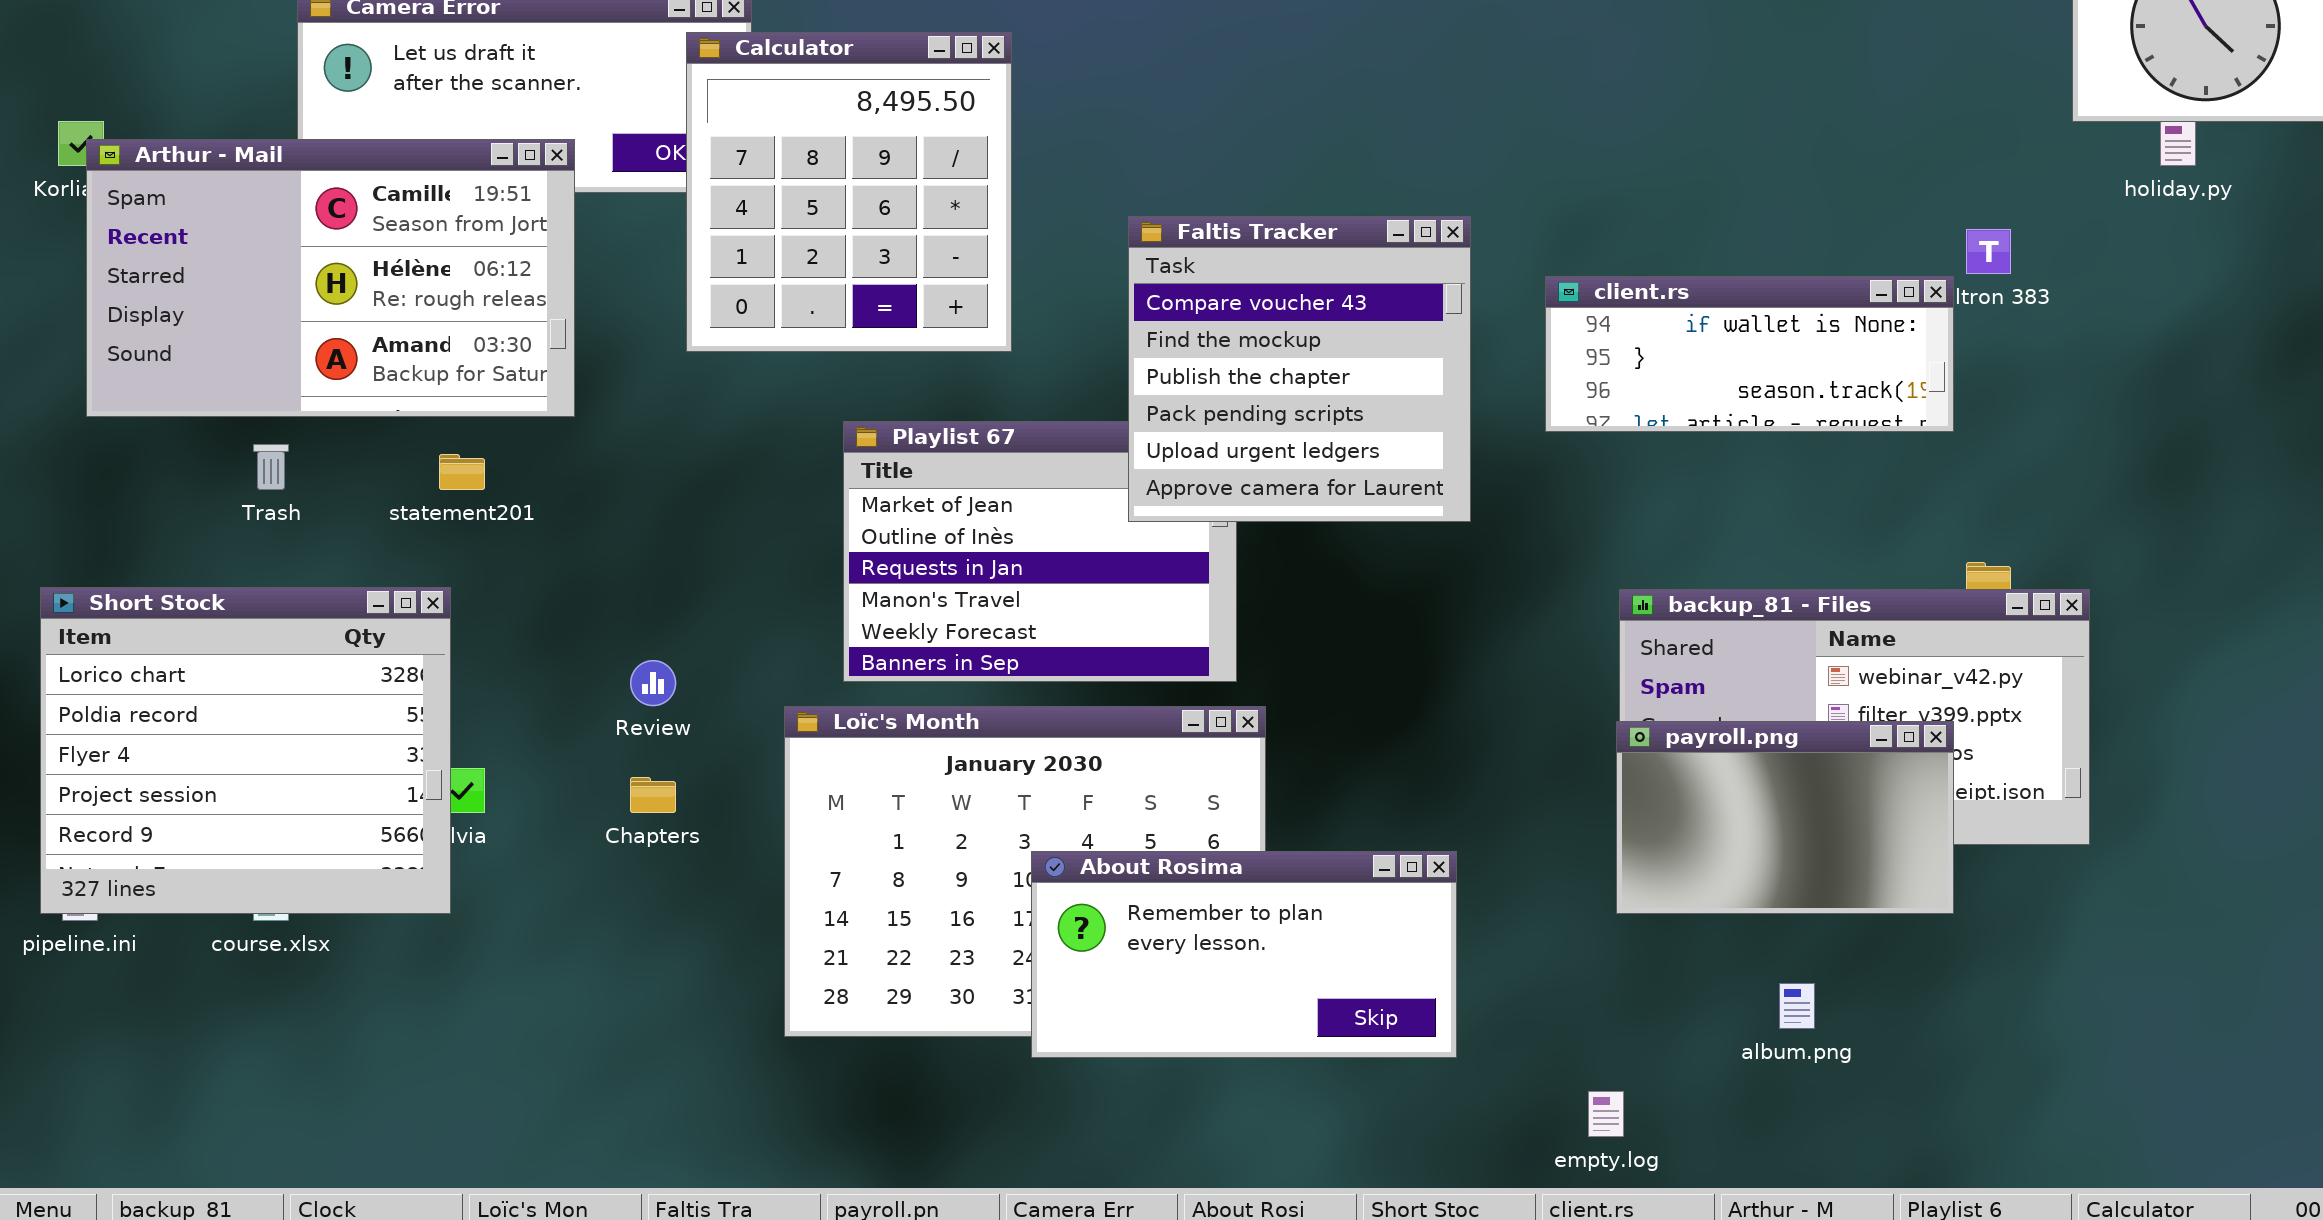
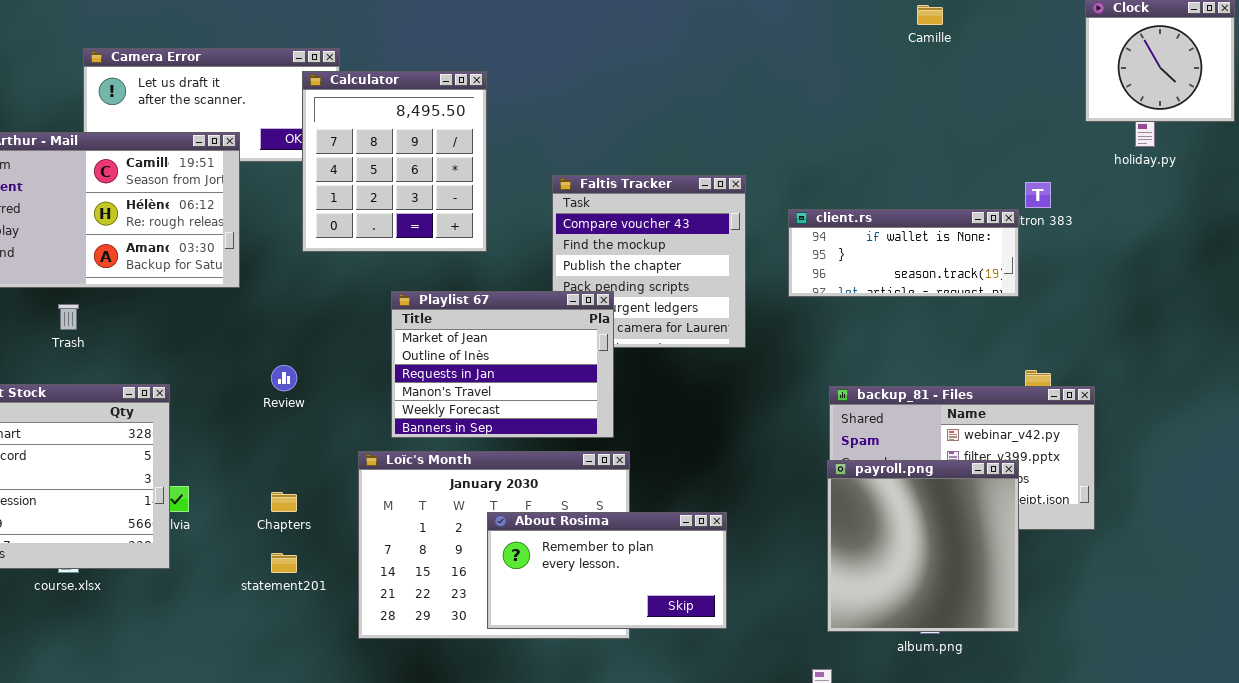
Playlist 67: [843,421,1237,682] -> [391,291,614,438], raised
statement201: [439,454,485,490] -> [271,553,297,573], moved
Review: [630,660,676,706] -> [271,365,297,391], moved
payroll.png: [1616,721,1954,914] -> [827,460,1019,632], resized
About Rosima: [1031,851,1457,1058] -> [487,512,727,629], moved

